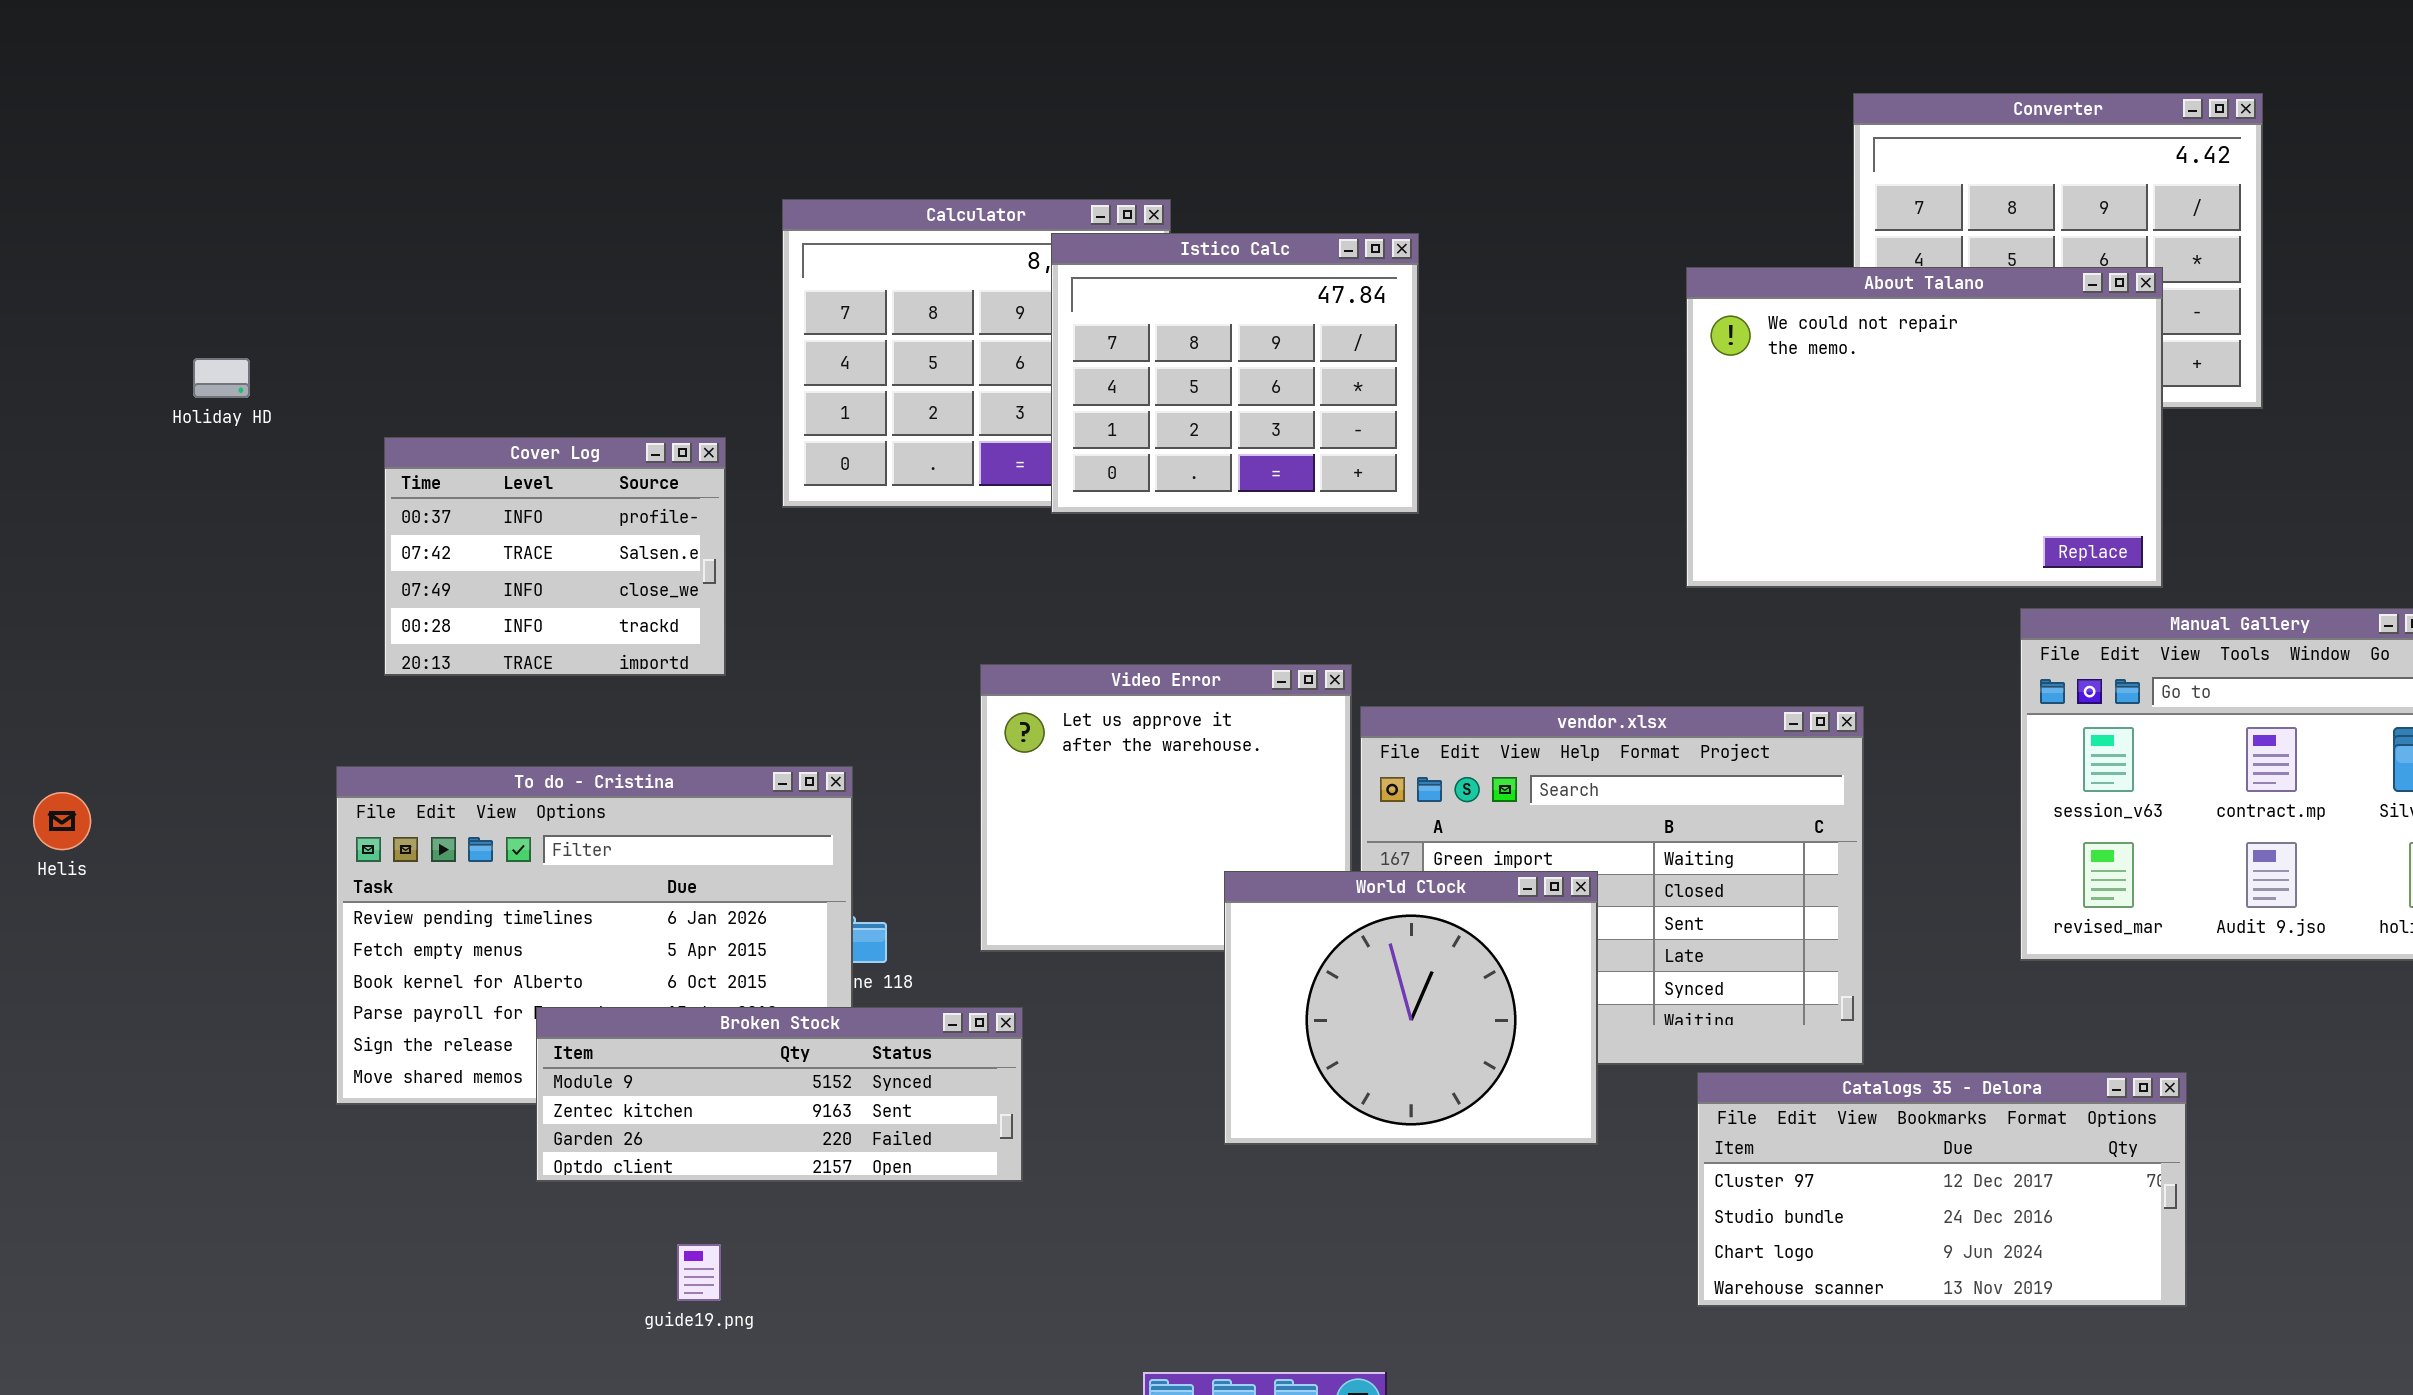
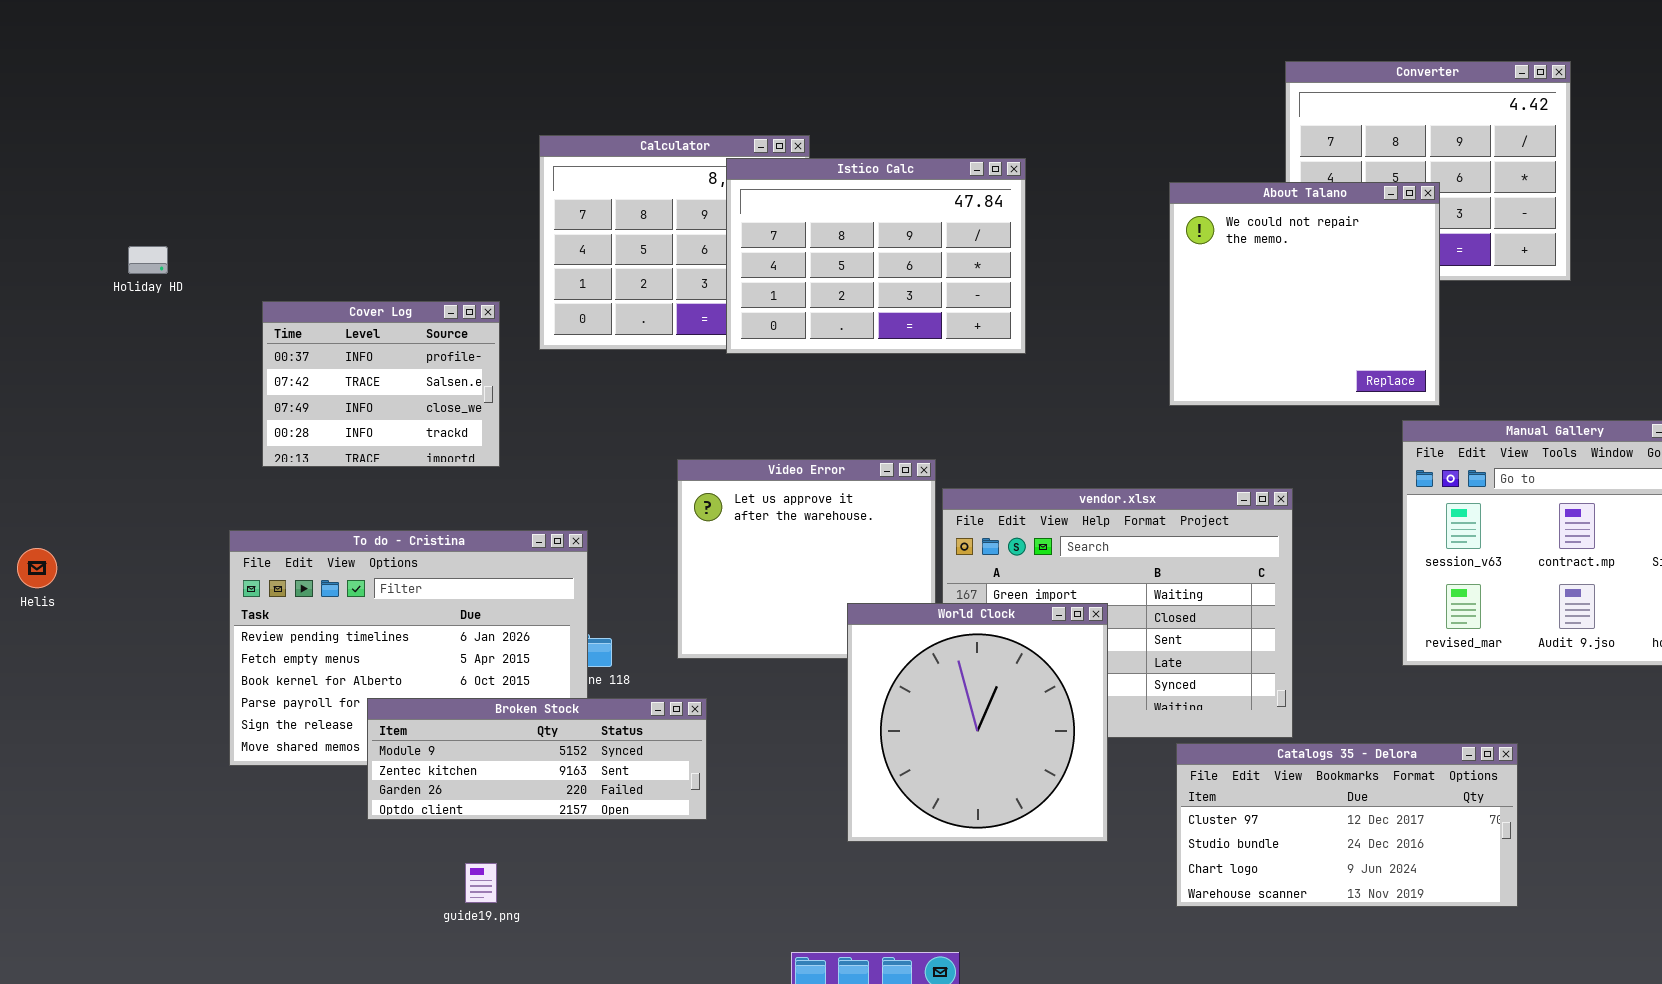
Istico Calc: [1051,233,1419,514] -> [726,158,1026,354], resized
About Talano: [1686,267,2163,588] -> [1169,182,1440,406], resized
World Clock: [1224,871,1598,1145] -> [847,603,1108,842], resized

